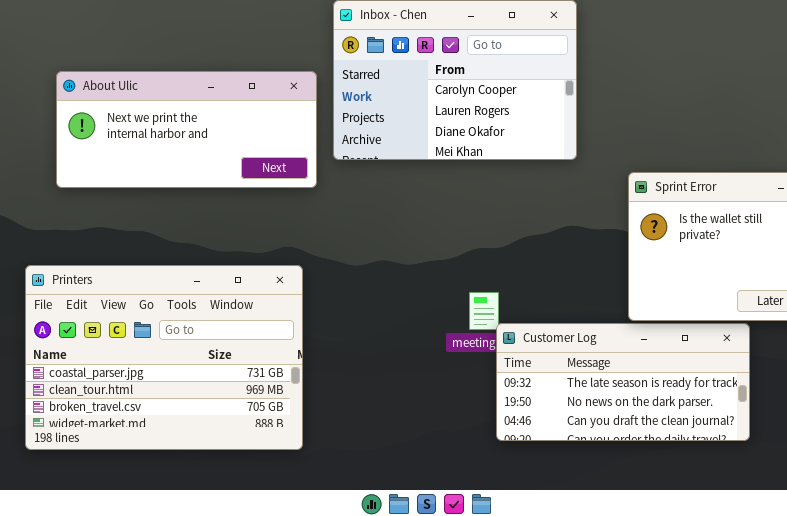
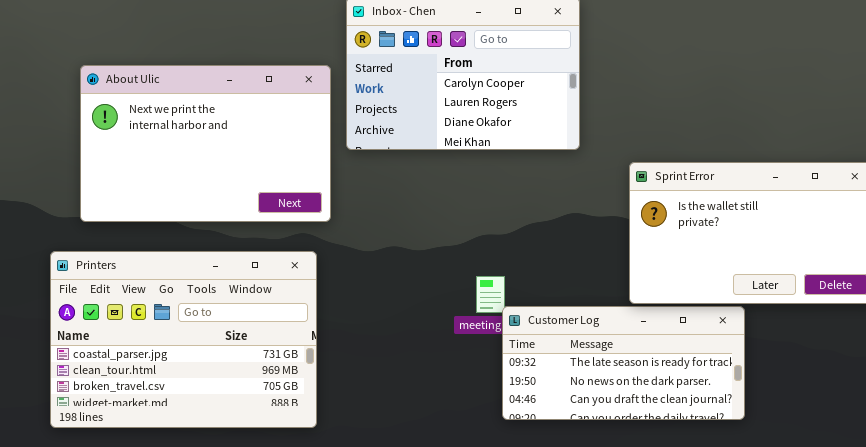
About Ulic: [56,71,317,188] -> [80,65,331,222], resized

